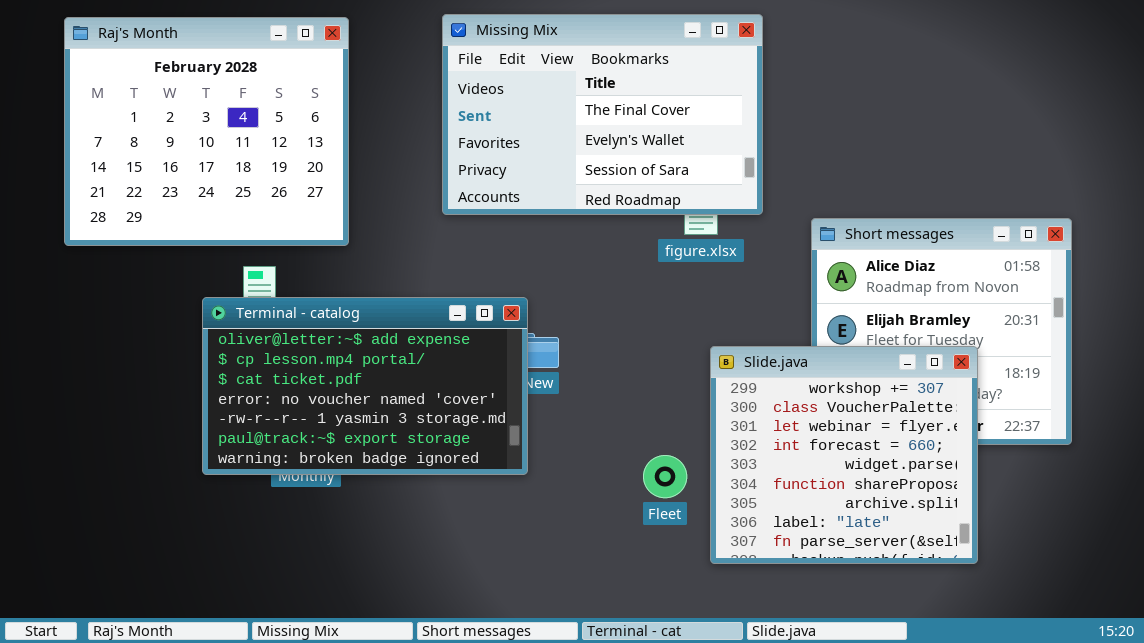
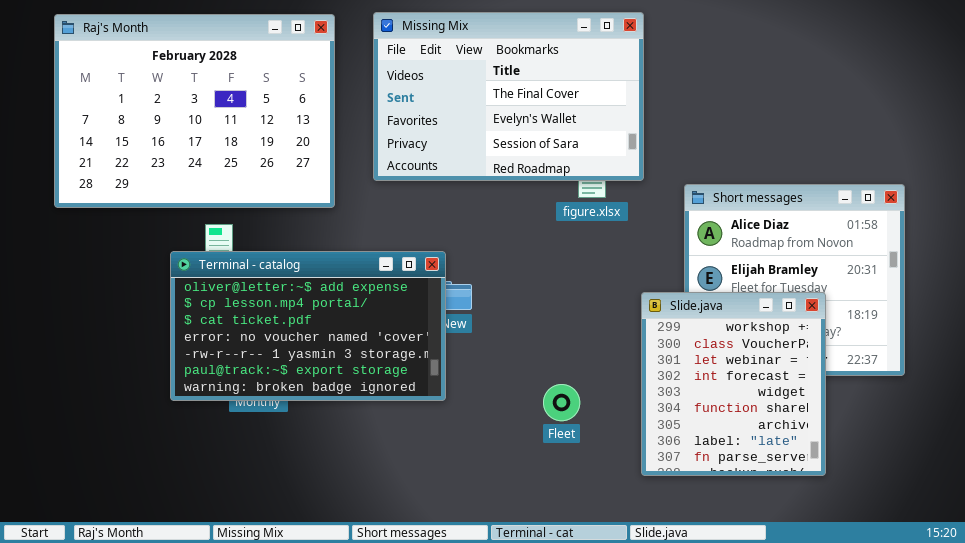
Raj's Month: [64,17,349,246] -> [54,14,335,208], resized
Slide.java: [710,346,978,564] -> [641,292,826,476], resized

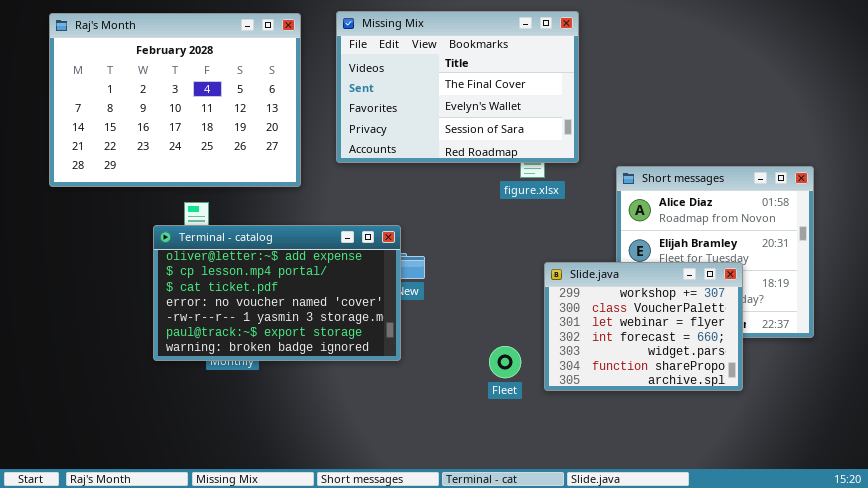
Slide.java: [641,292,826,476] -> [544,262,743,391], resized

